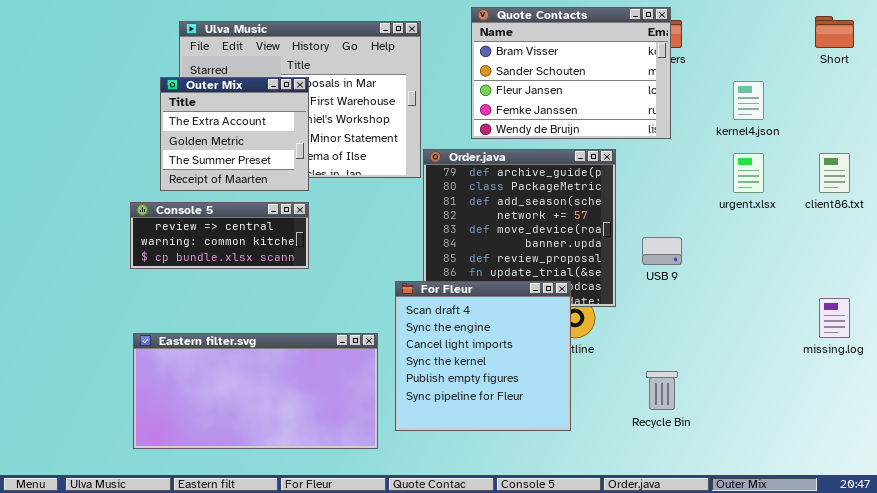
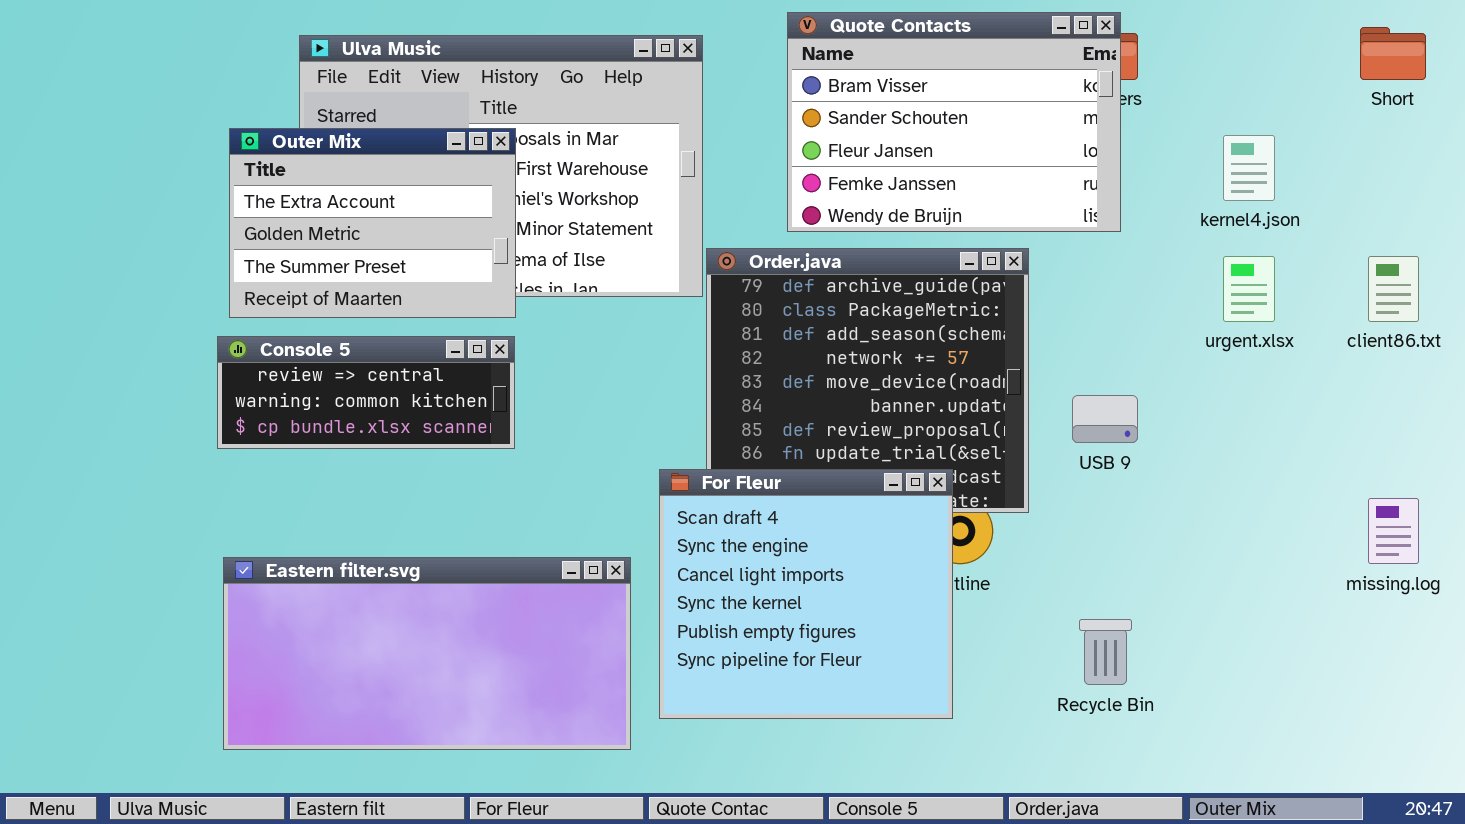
Outer Mix: [160,77,309,191] -> [229,128,516,318], resized

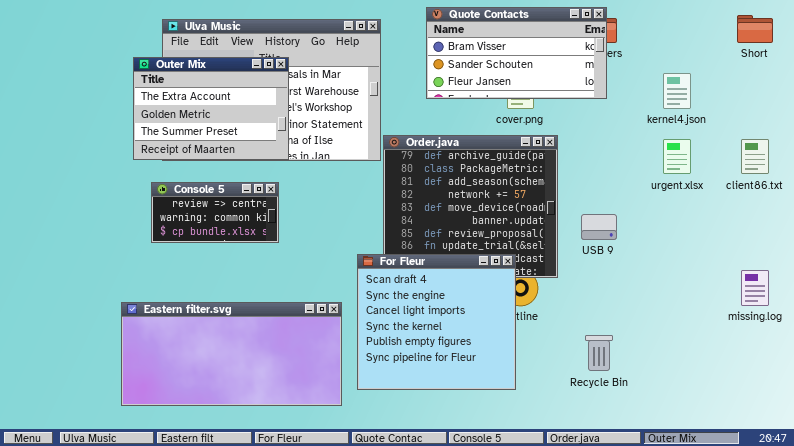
Quote Contacts: [787,12,1121,232] -> [426,7,607,99], resized
Outer Mix: [229,128,516,318] -> [133,57,289,160], moved
Console 5: [217,336,515,449] -> [151,182,279,243], resized

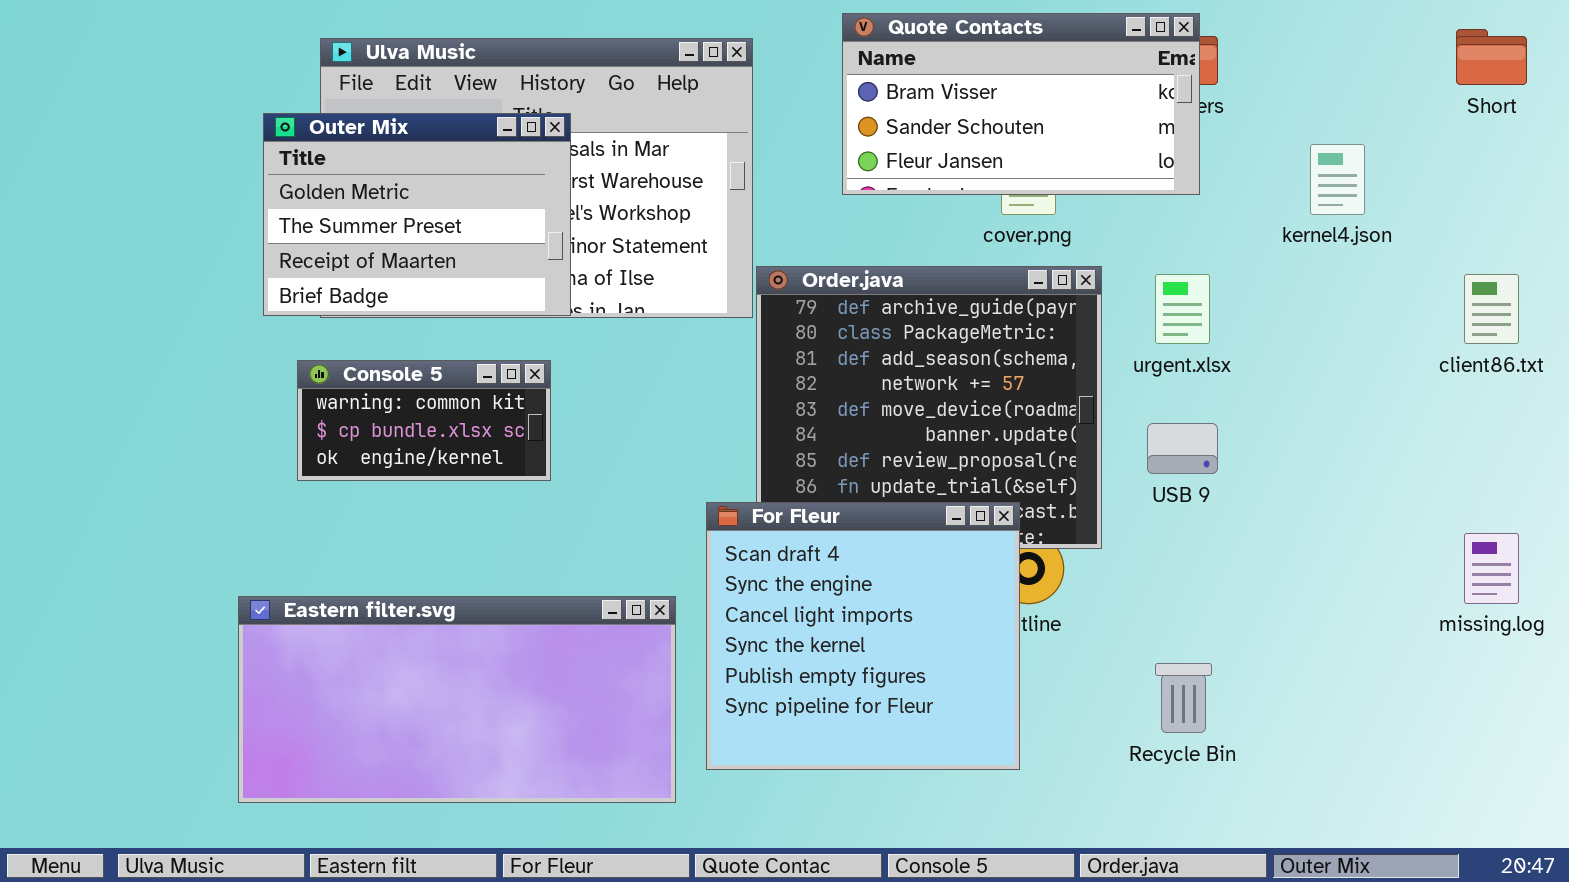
Outer Mix: [133,57,289,160] -> [263,113,571,316], scrolled down 1 row
urgent.xlsx: [663,139,691,174] -> [1155,274,1210,344], moved
Console 5: [151,182,279,243] -> [297,360,551,481], scrolled down 1 row

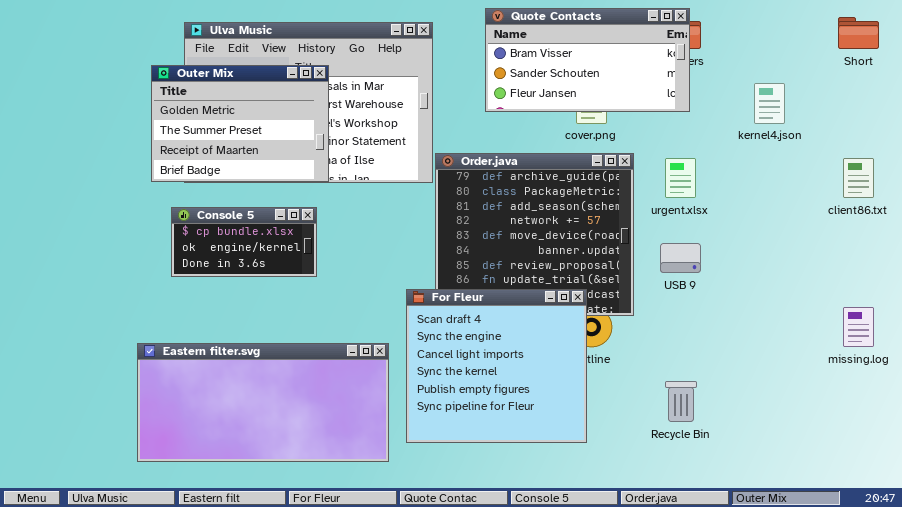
Console 5: [297,360,551,481] -> [171,207,317,277], scrolled down 1 row

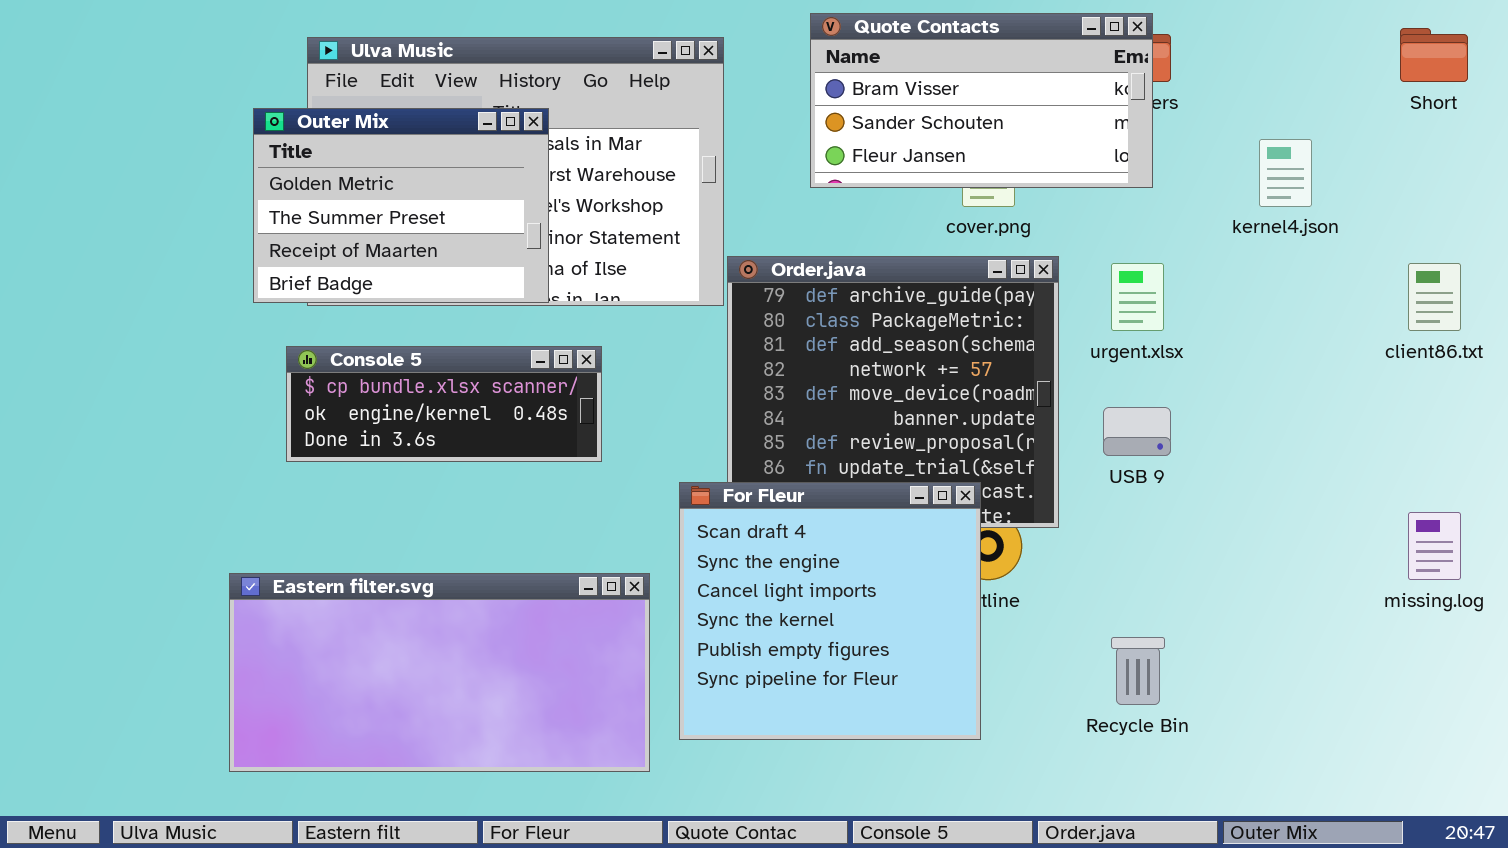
Console 5: [171,207,317,277] -> [286,346,602,462], resized

